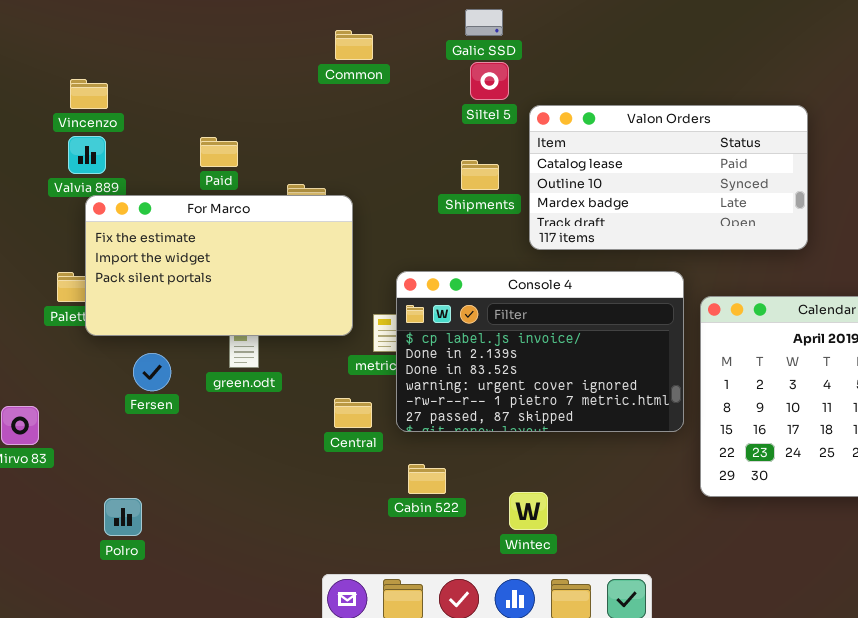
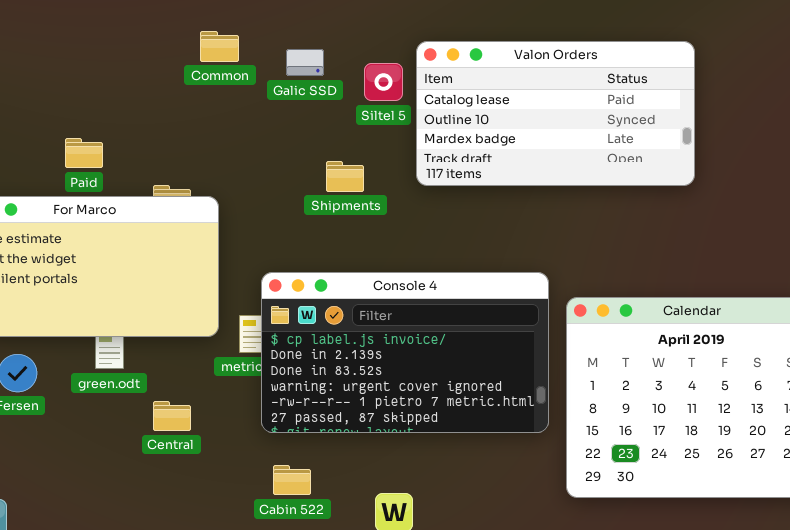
Galic SSD: [465,9,503,36] -> [286,49,324,76], moved
Siltel 5: [470,62,509,100] -> [364,63,403,101], moved
Valon Orders: [529,105,808,250] -> [416,41,695,186], moved
Central: [334,398,372,428] -> [153,401,191,431], moved

